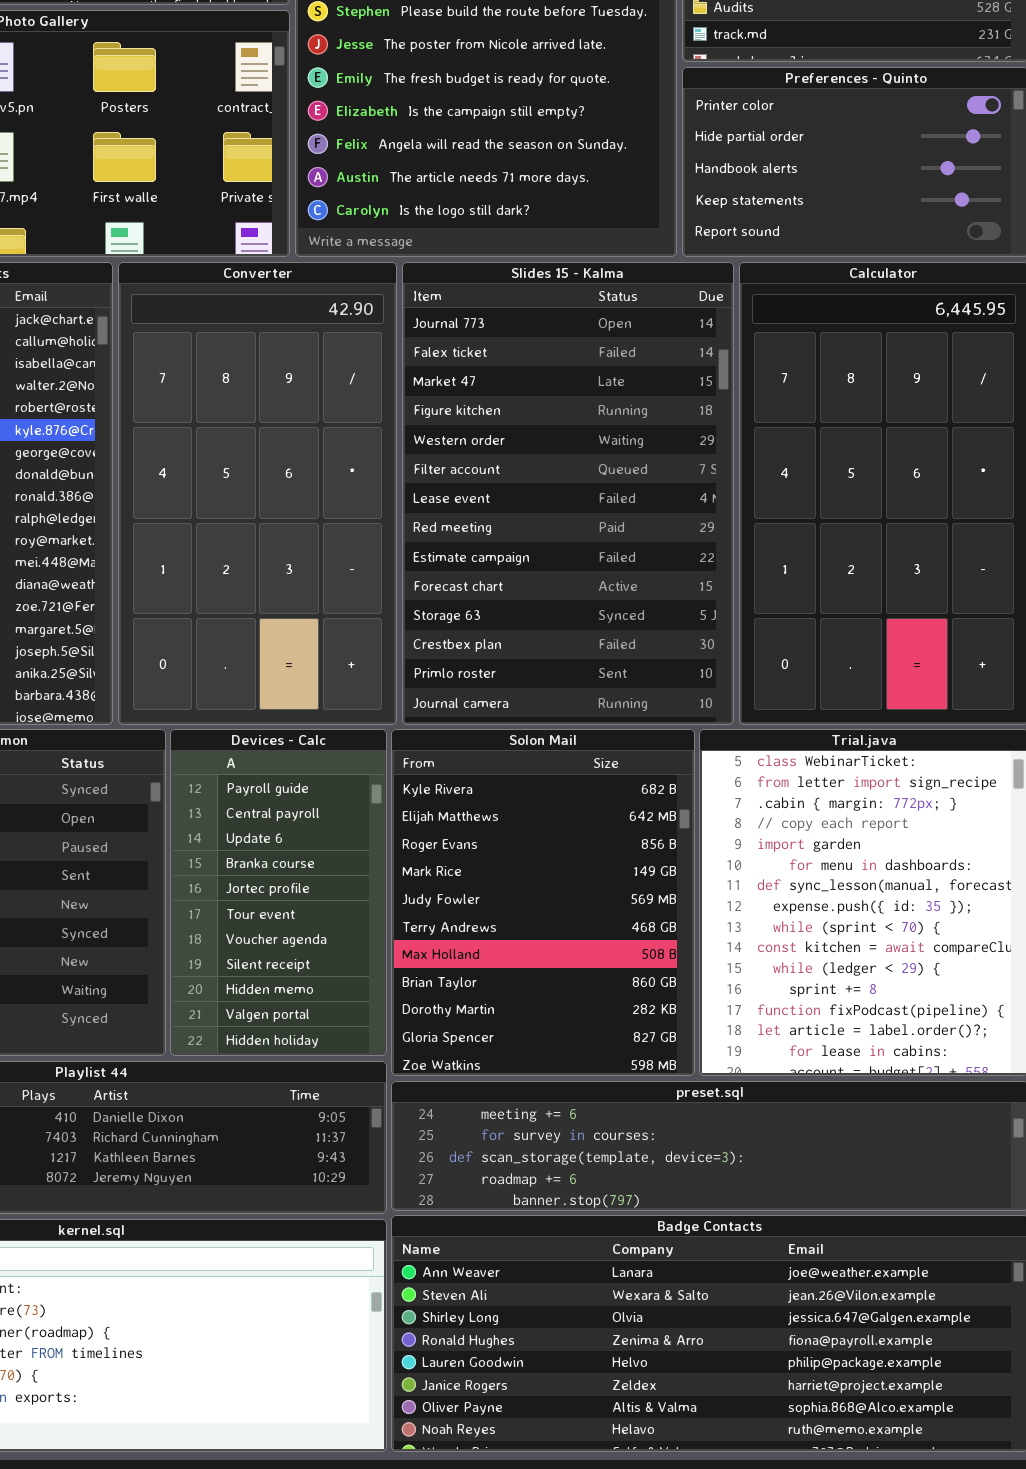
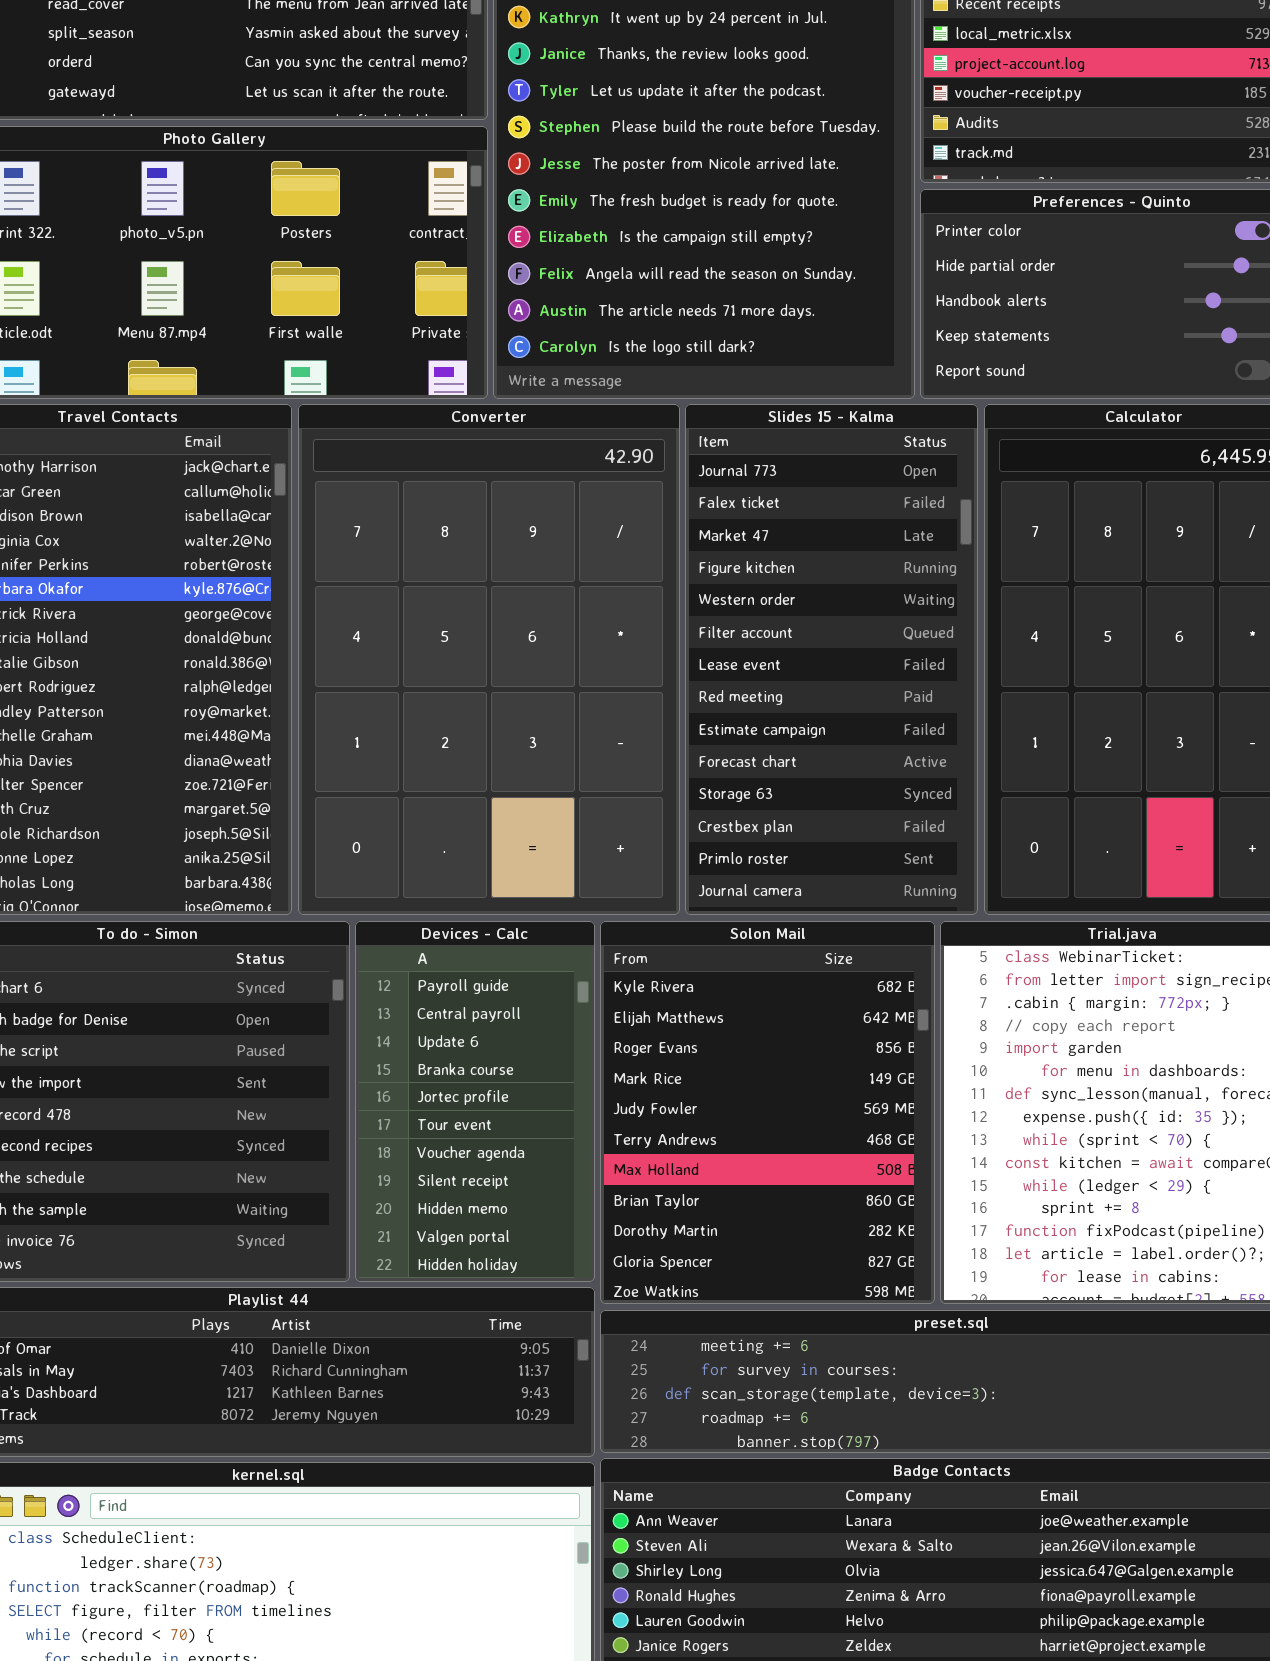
Converter: [118,262,397,725] -> [298,404,680,915], resized
Slides 15 - Kalma: [402,262,734,725] -> [685,404,978,915], resized

